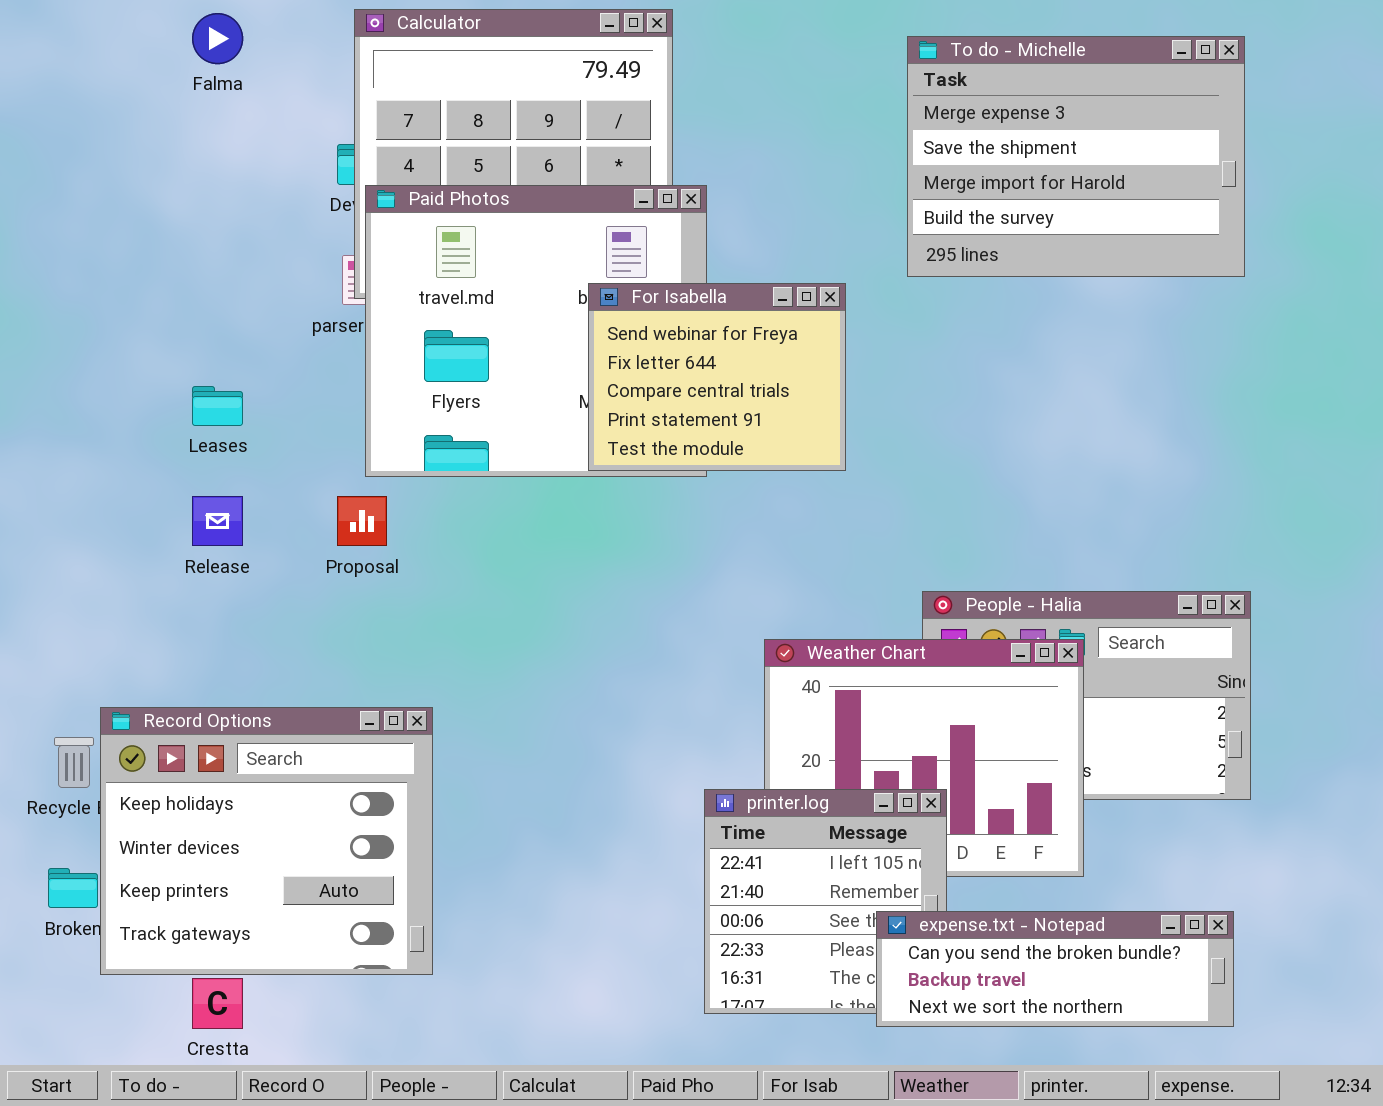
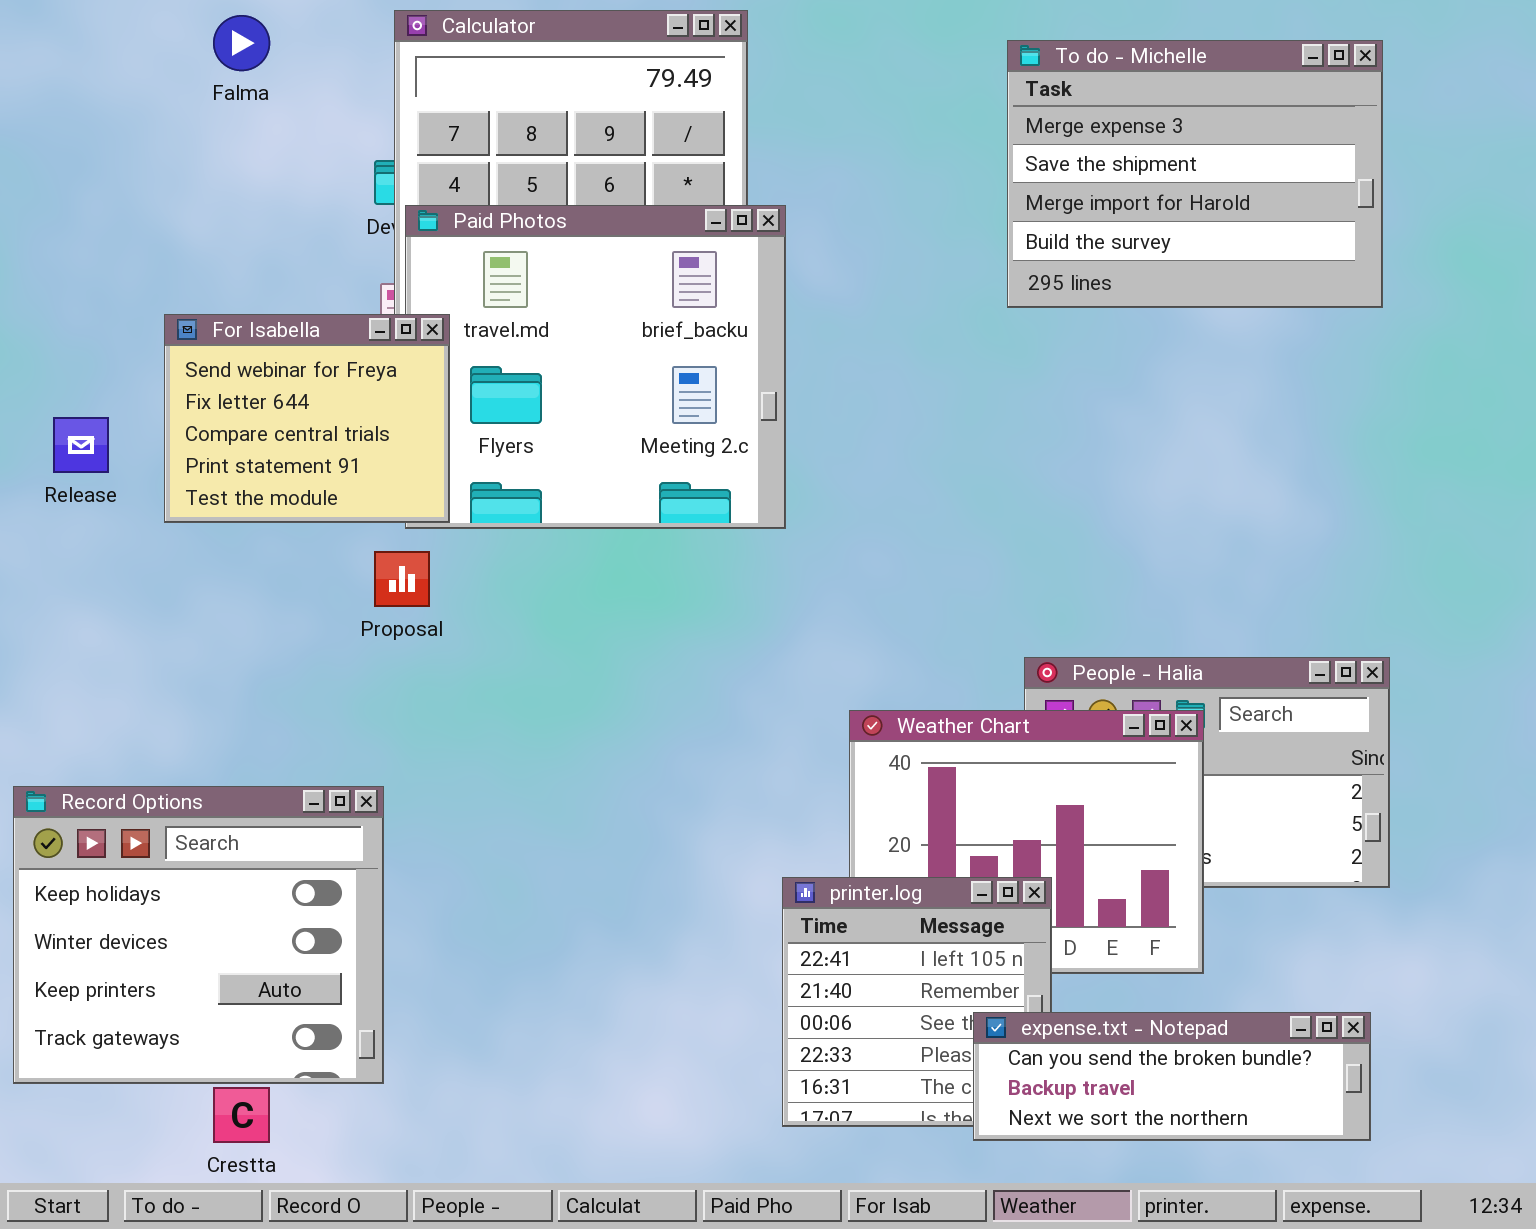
For Isabella: [588,283,846,471] -> [164,314,450,523], moved
Release: [192,496,243,546] -> [53,417,109,473], moved
Record Options: [100,707,433,975] -> [13,786,384,1084], moved

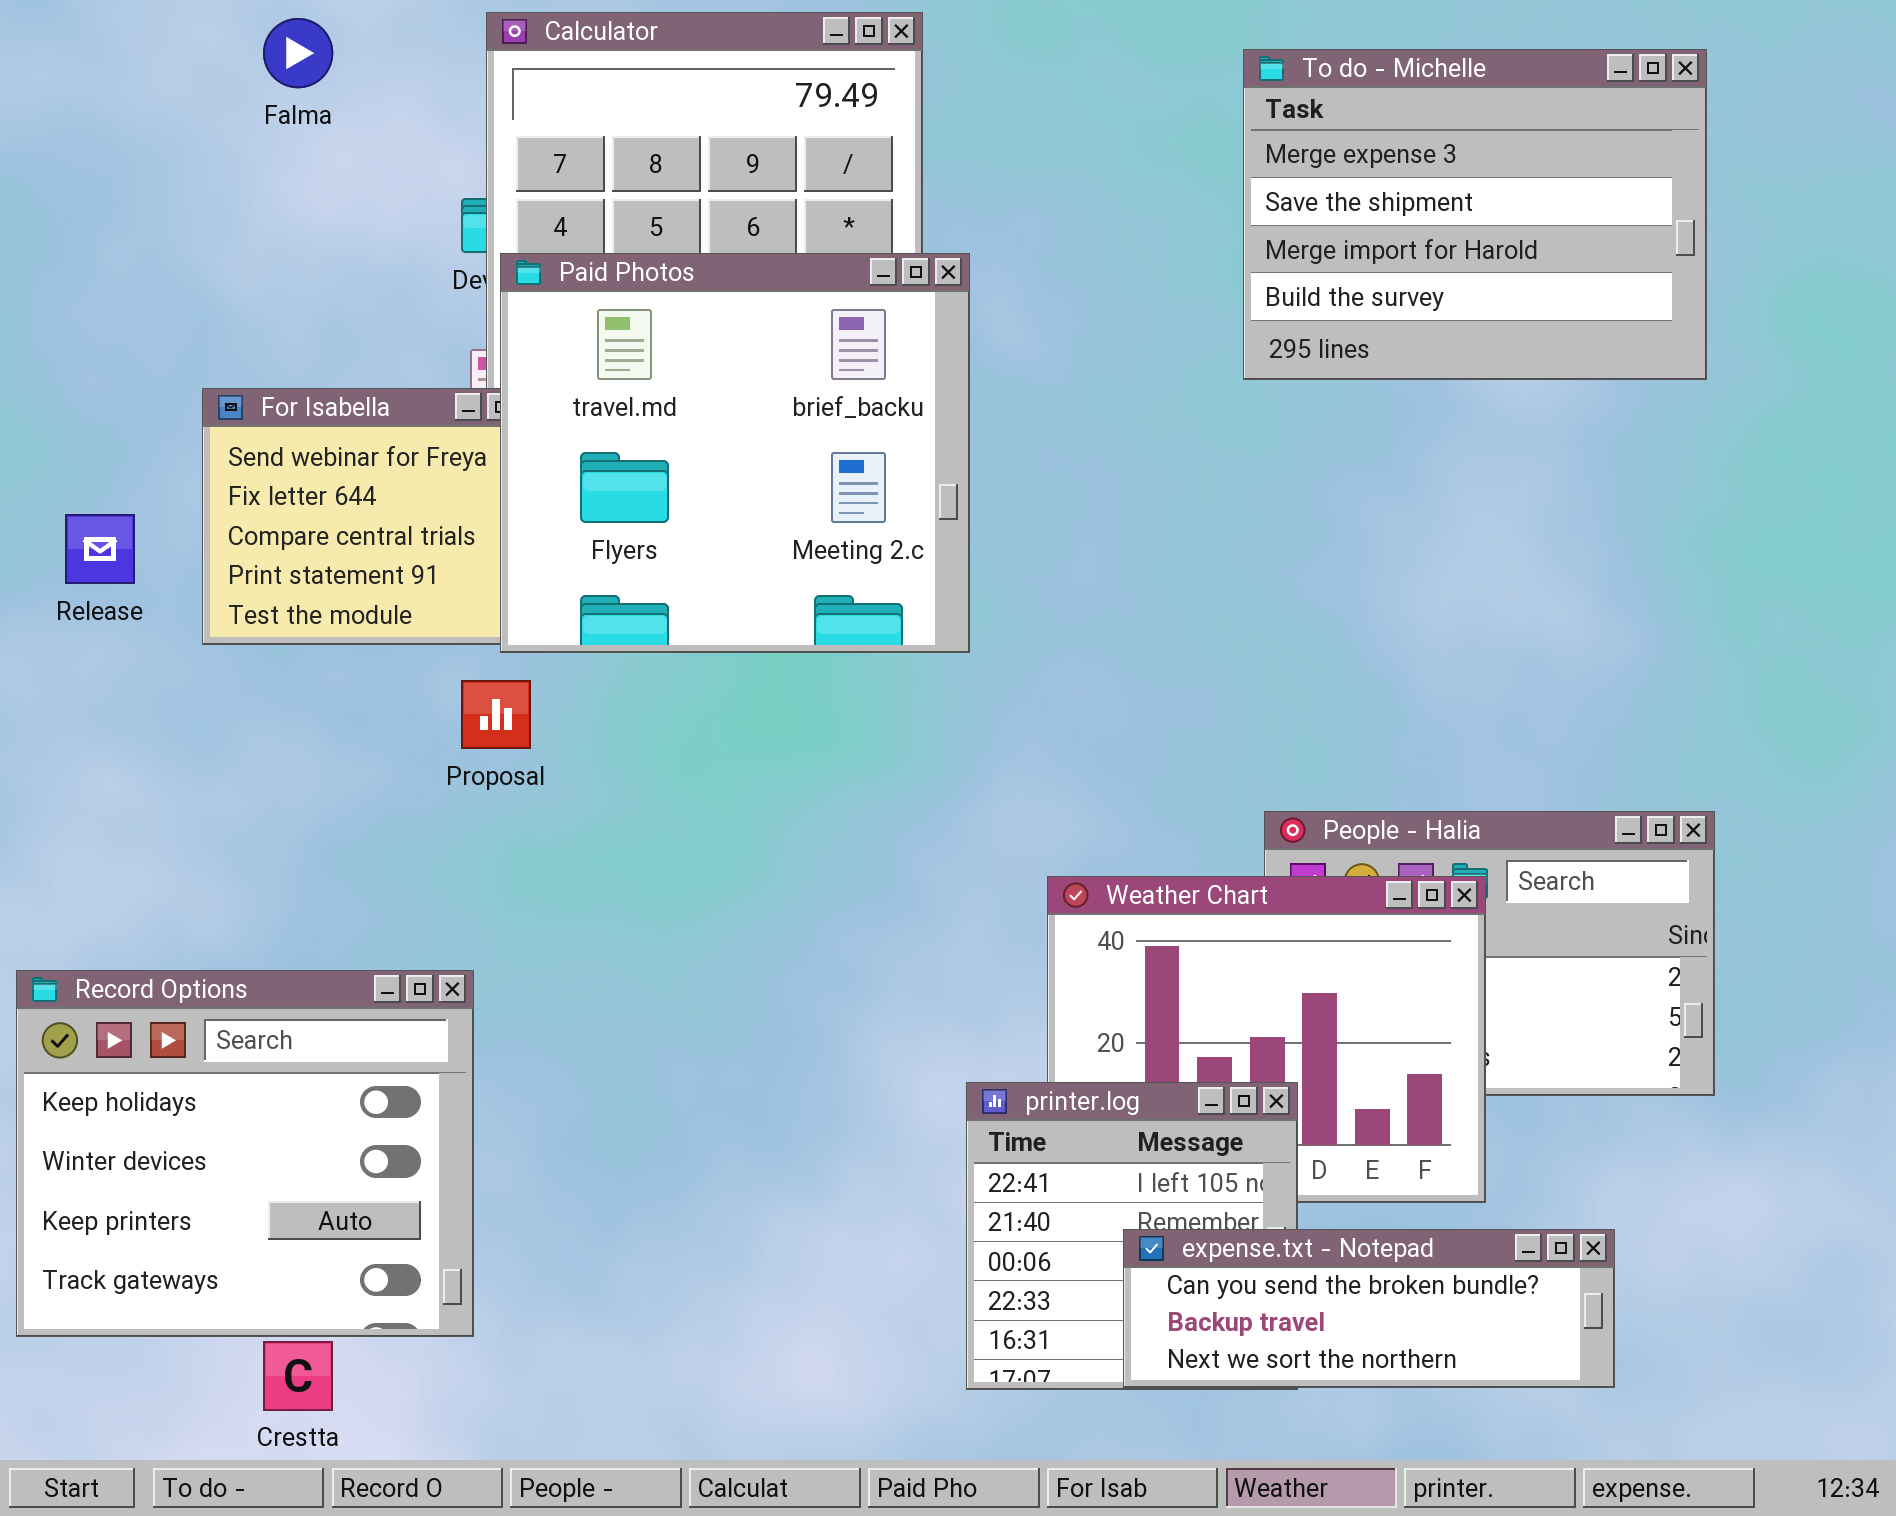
Paid Photos: [405,205,786,529] -> [500,253,970,653], raised
expense.txt - Notepad: [973,1012,1371,1141] -> [1123,1229,1615,1388], moved

